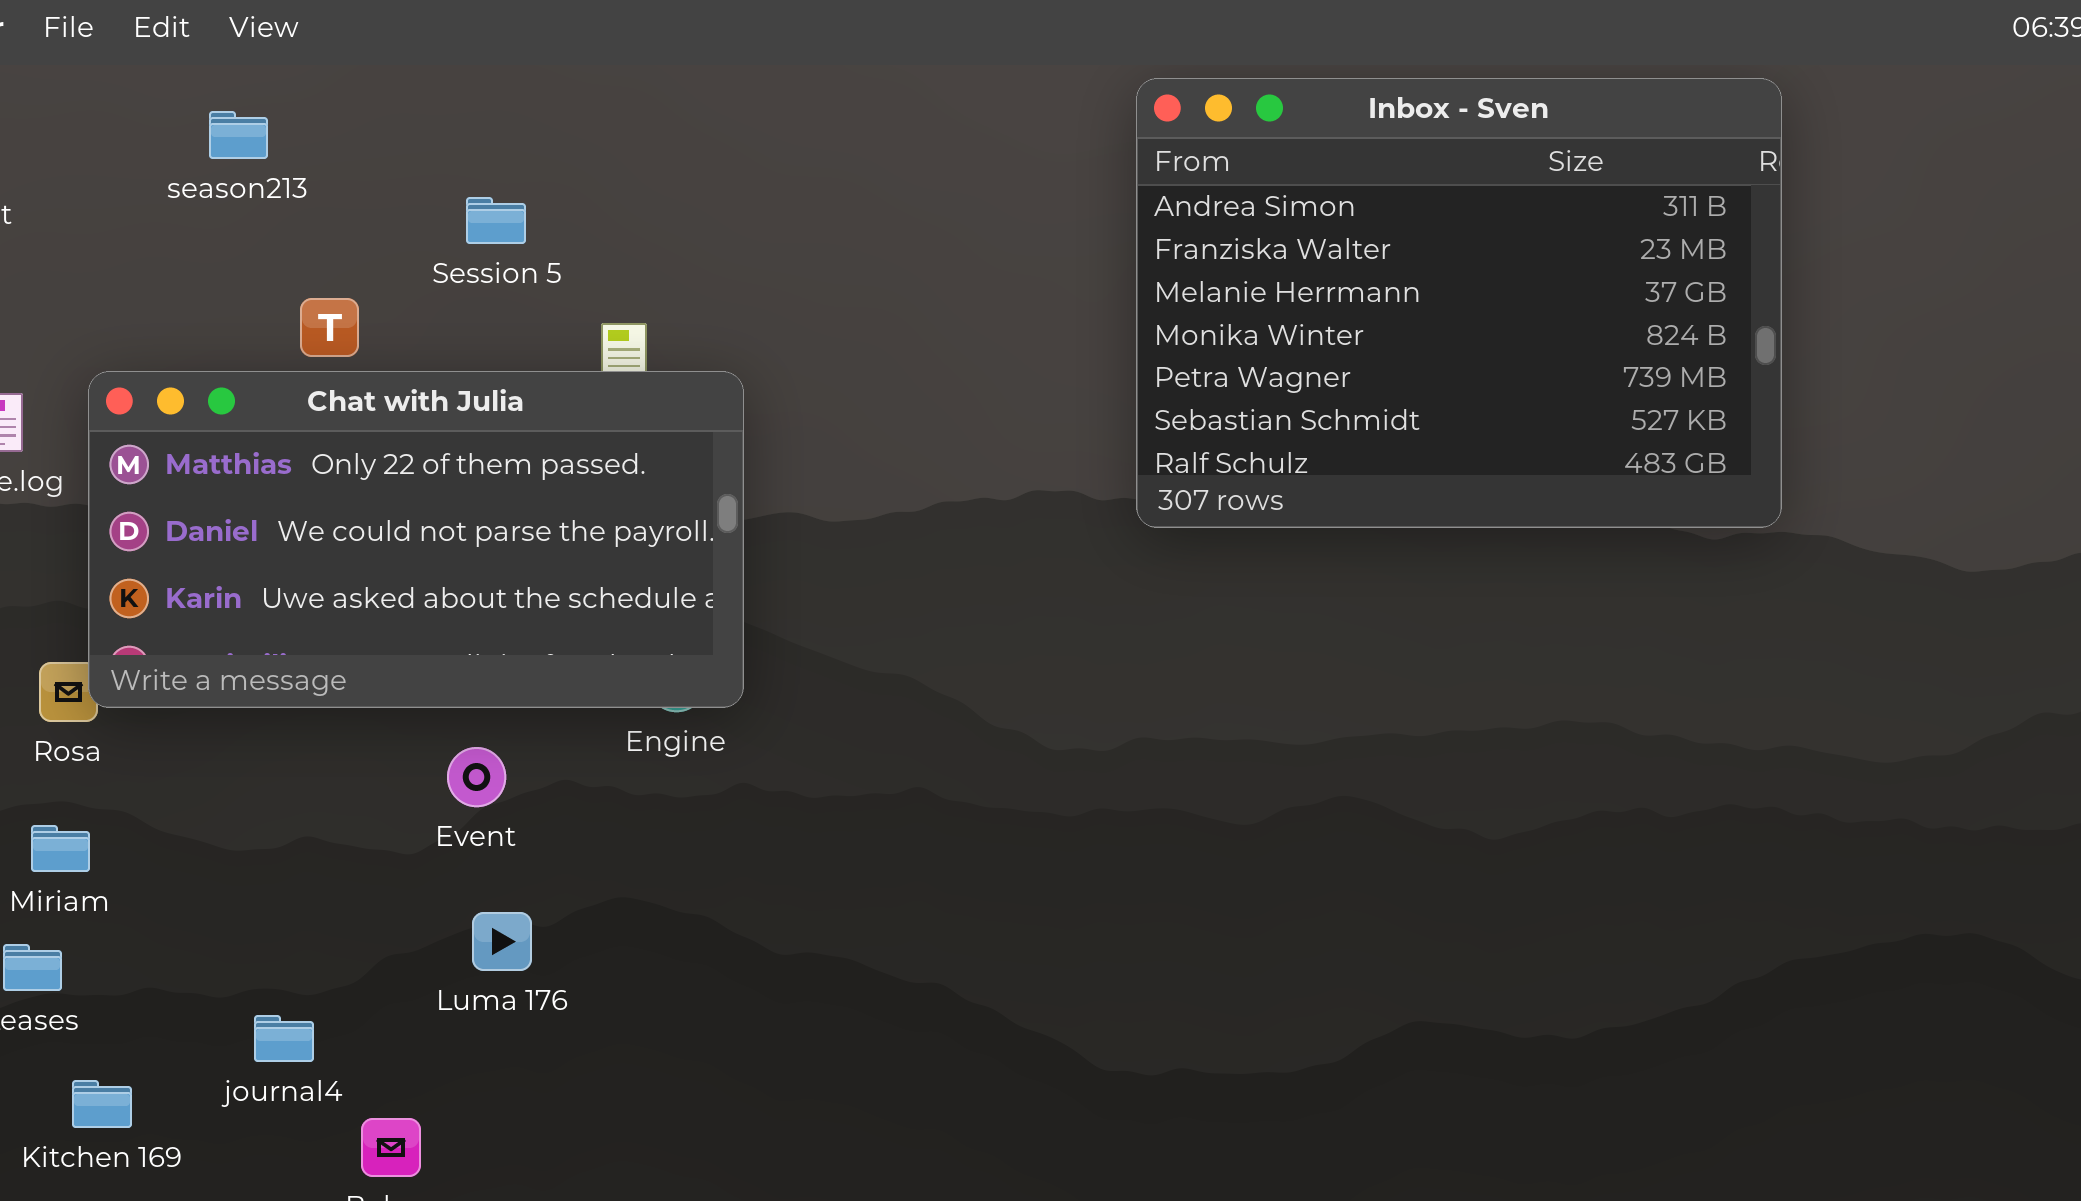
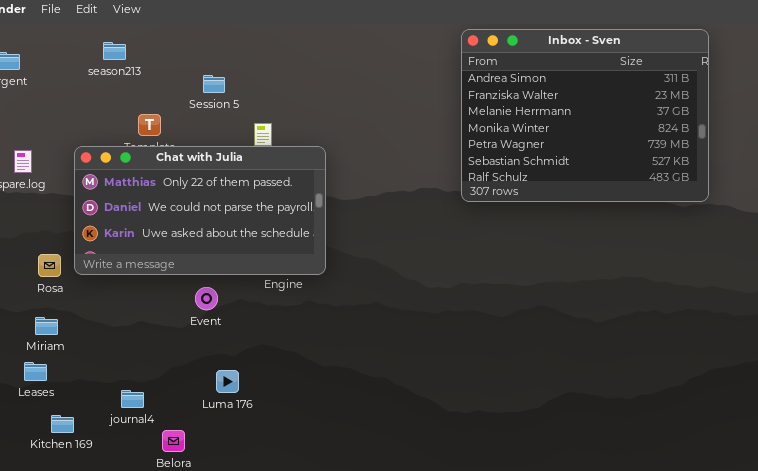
Chat with Julia: [88,371,744,708] -> [74,146,326,275], moved
Luma 176: [472,912,532,971] -> [216,370,239,393], moved

